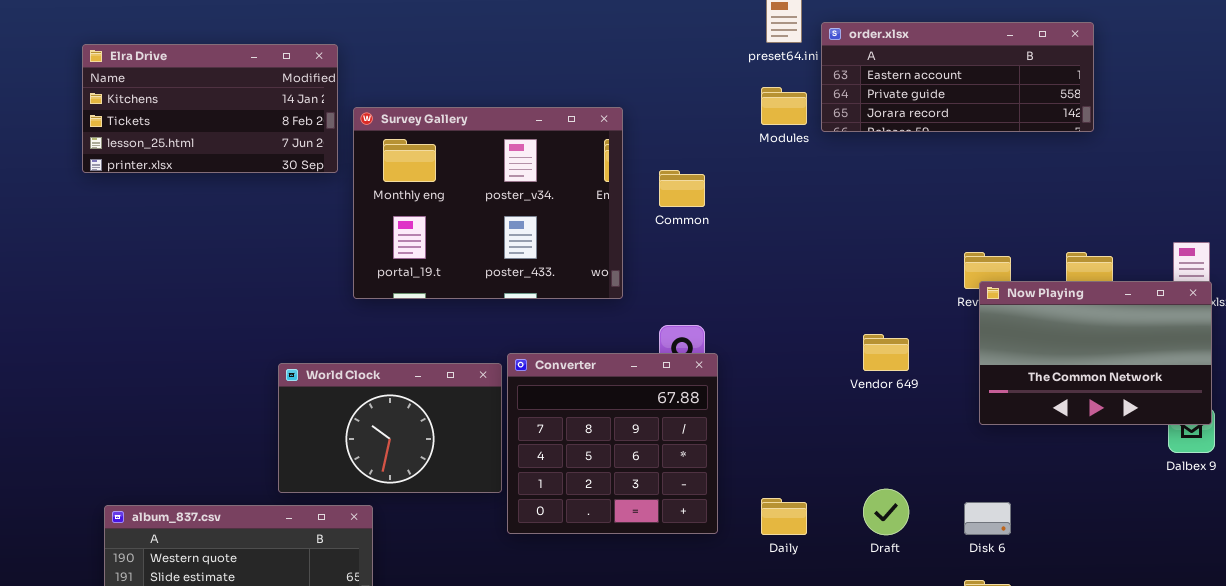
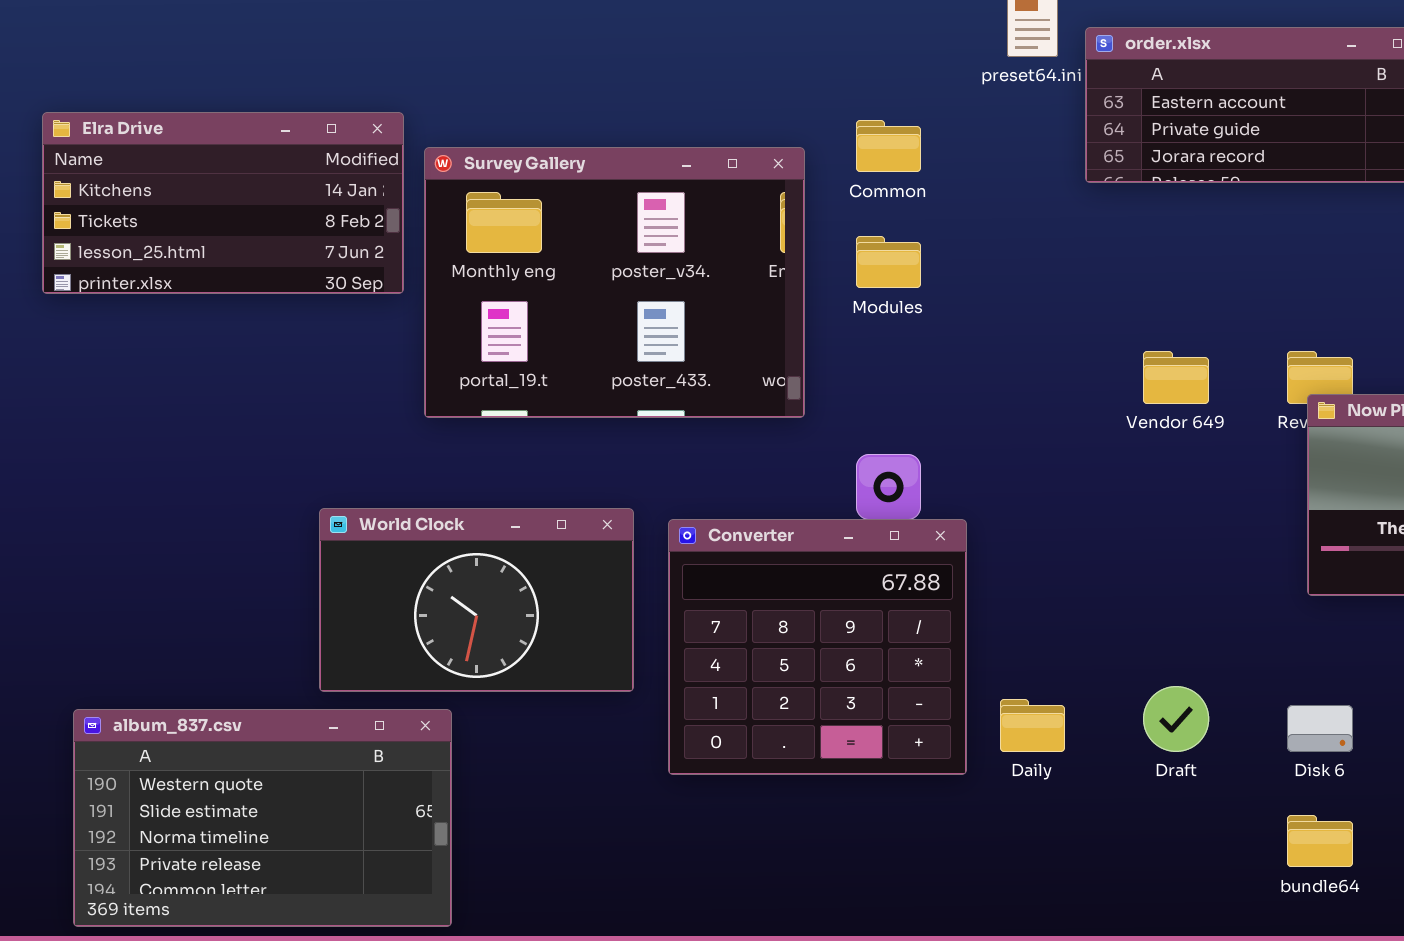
Elra Drive: [82,44,338,173] -> [42,112,404,294], moved
Modules: [761,87,807,125] -> [856,236,921,288], moved
Common: [659,170,705,207] -> [856,120,921,172], moved
Vendor 649: [863,334,909,371] -> [1143,351,1209,404], moved
Converter: [507,353,718,534] -> [668,519,967,775], moved

